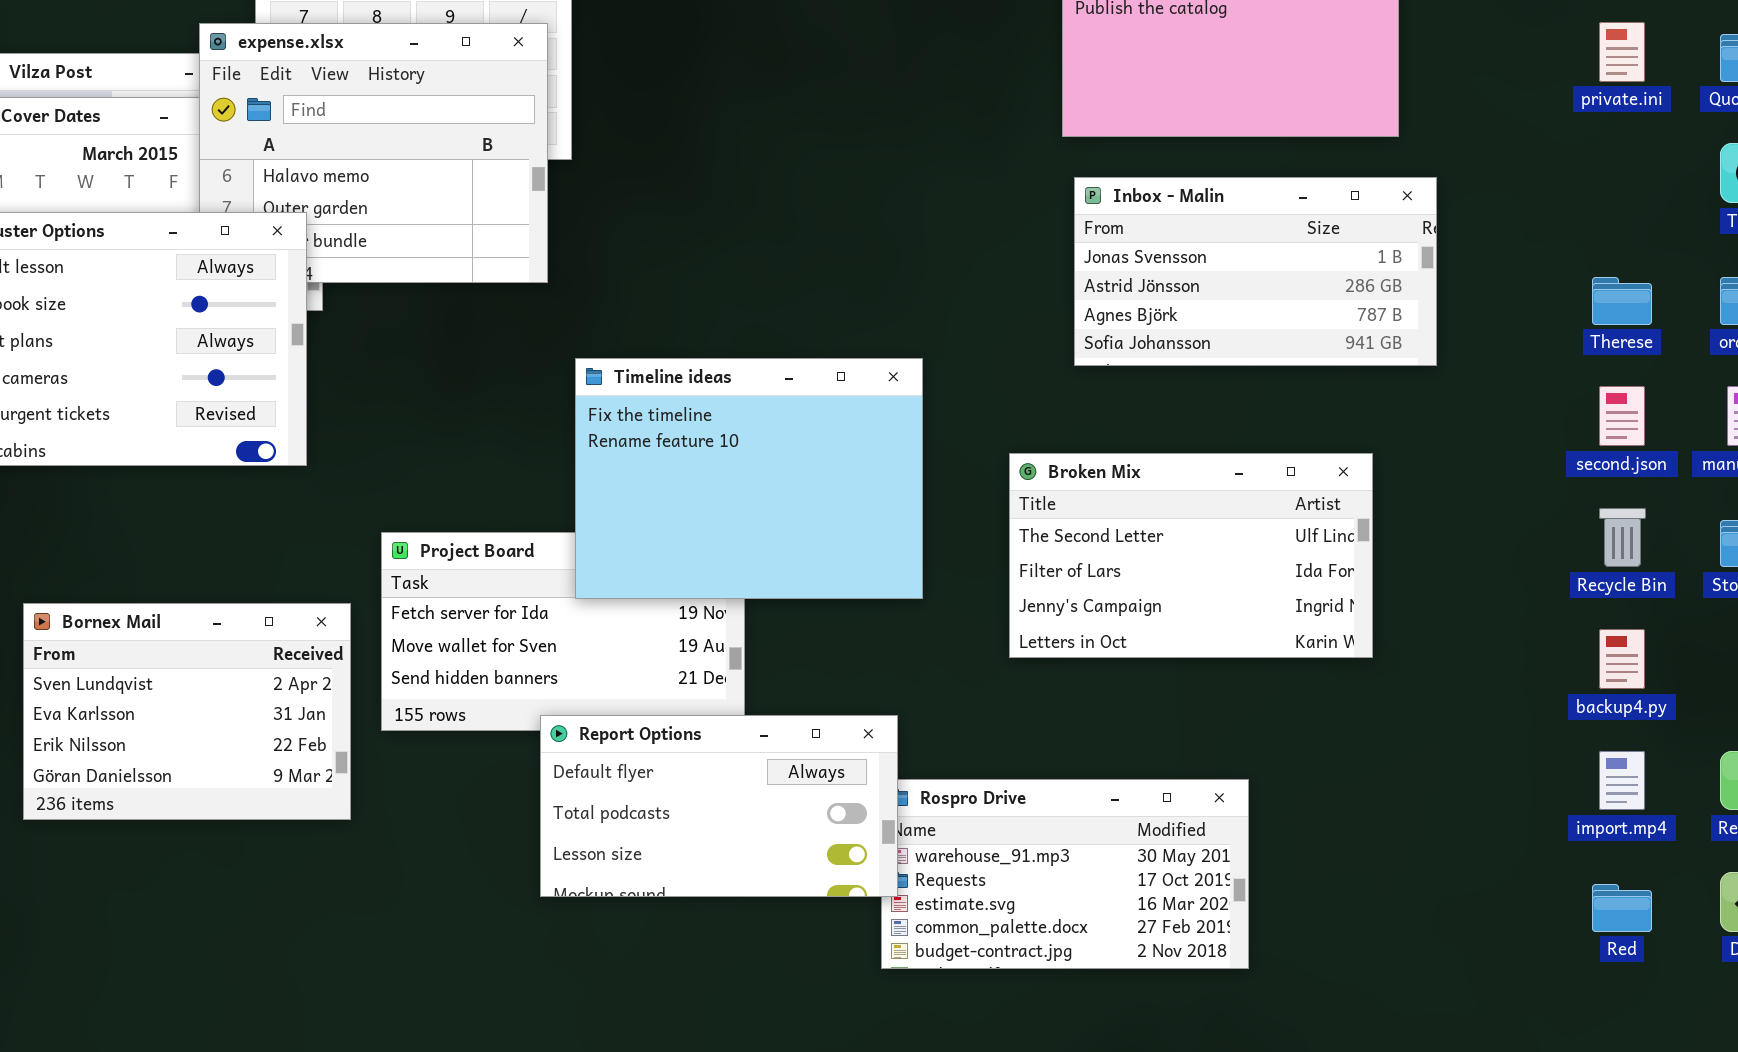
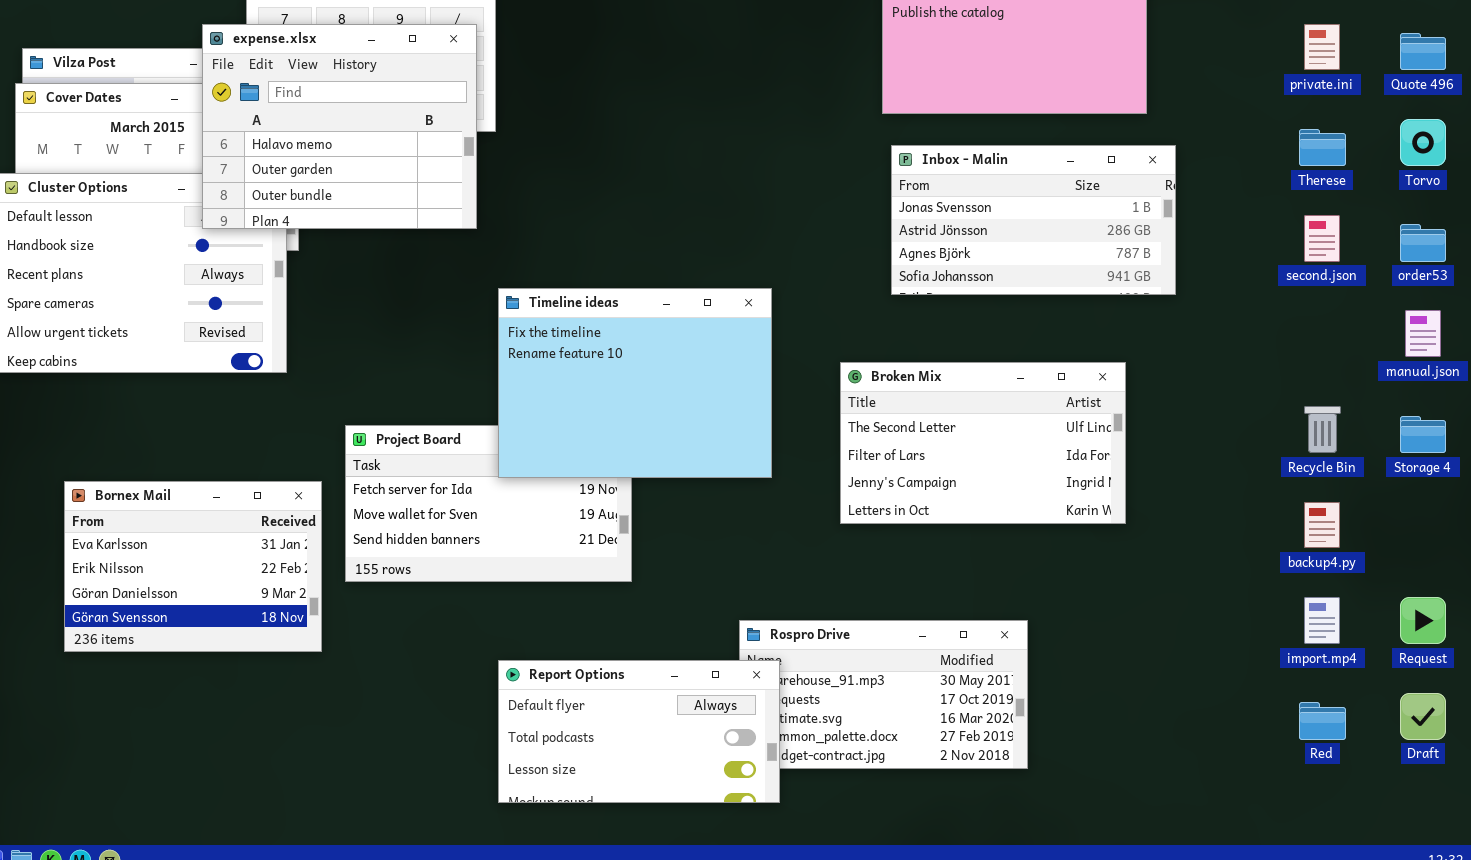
expense.xlsx: [199,23,548,283] -> [202,24,477,229], raised
Therese: [1592,277,1652,325] -> [1299,129,1346,166], moved
second.json: [1599,386,1645,446] -> [1304,215,1340,262], moved
Bornex Mail: [23,603,351,820] -> [64,481,322,652], scrolled down 1 row
Report Options: [540,715,898,897] -> [498,660,780,803], moved

